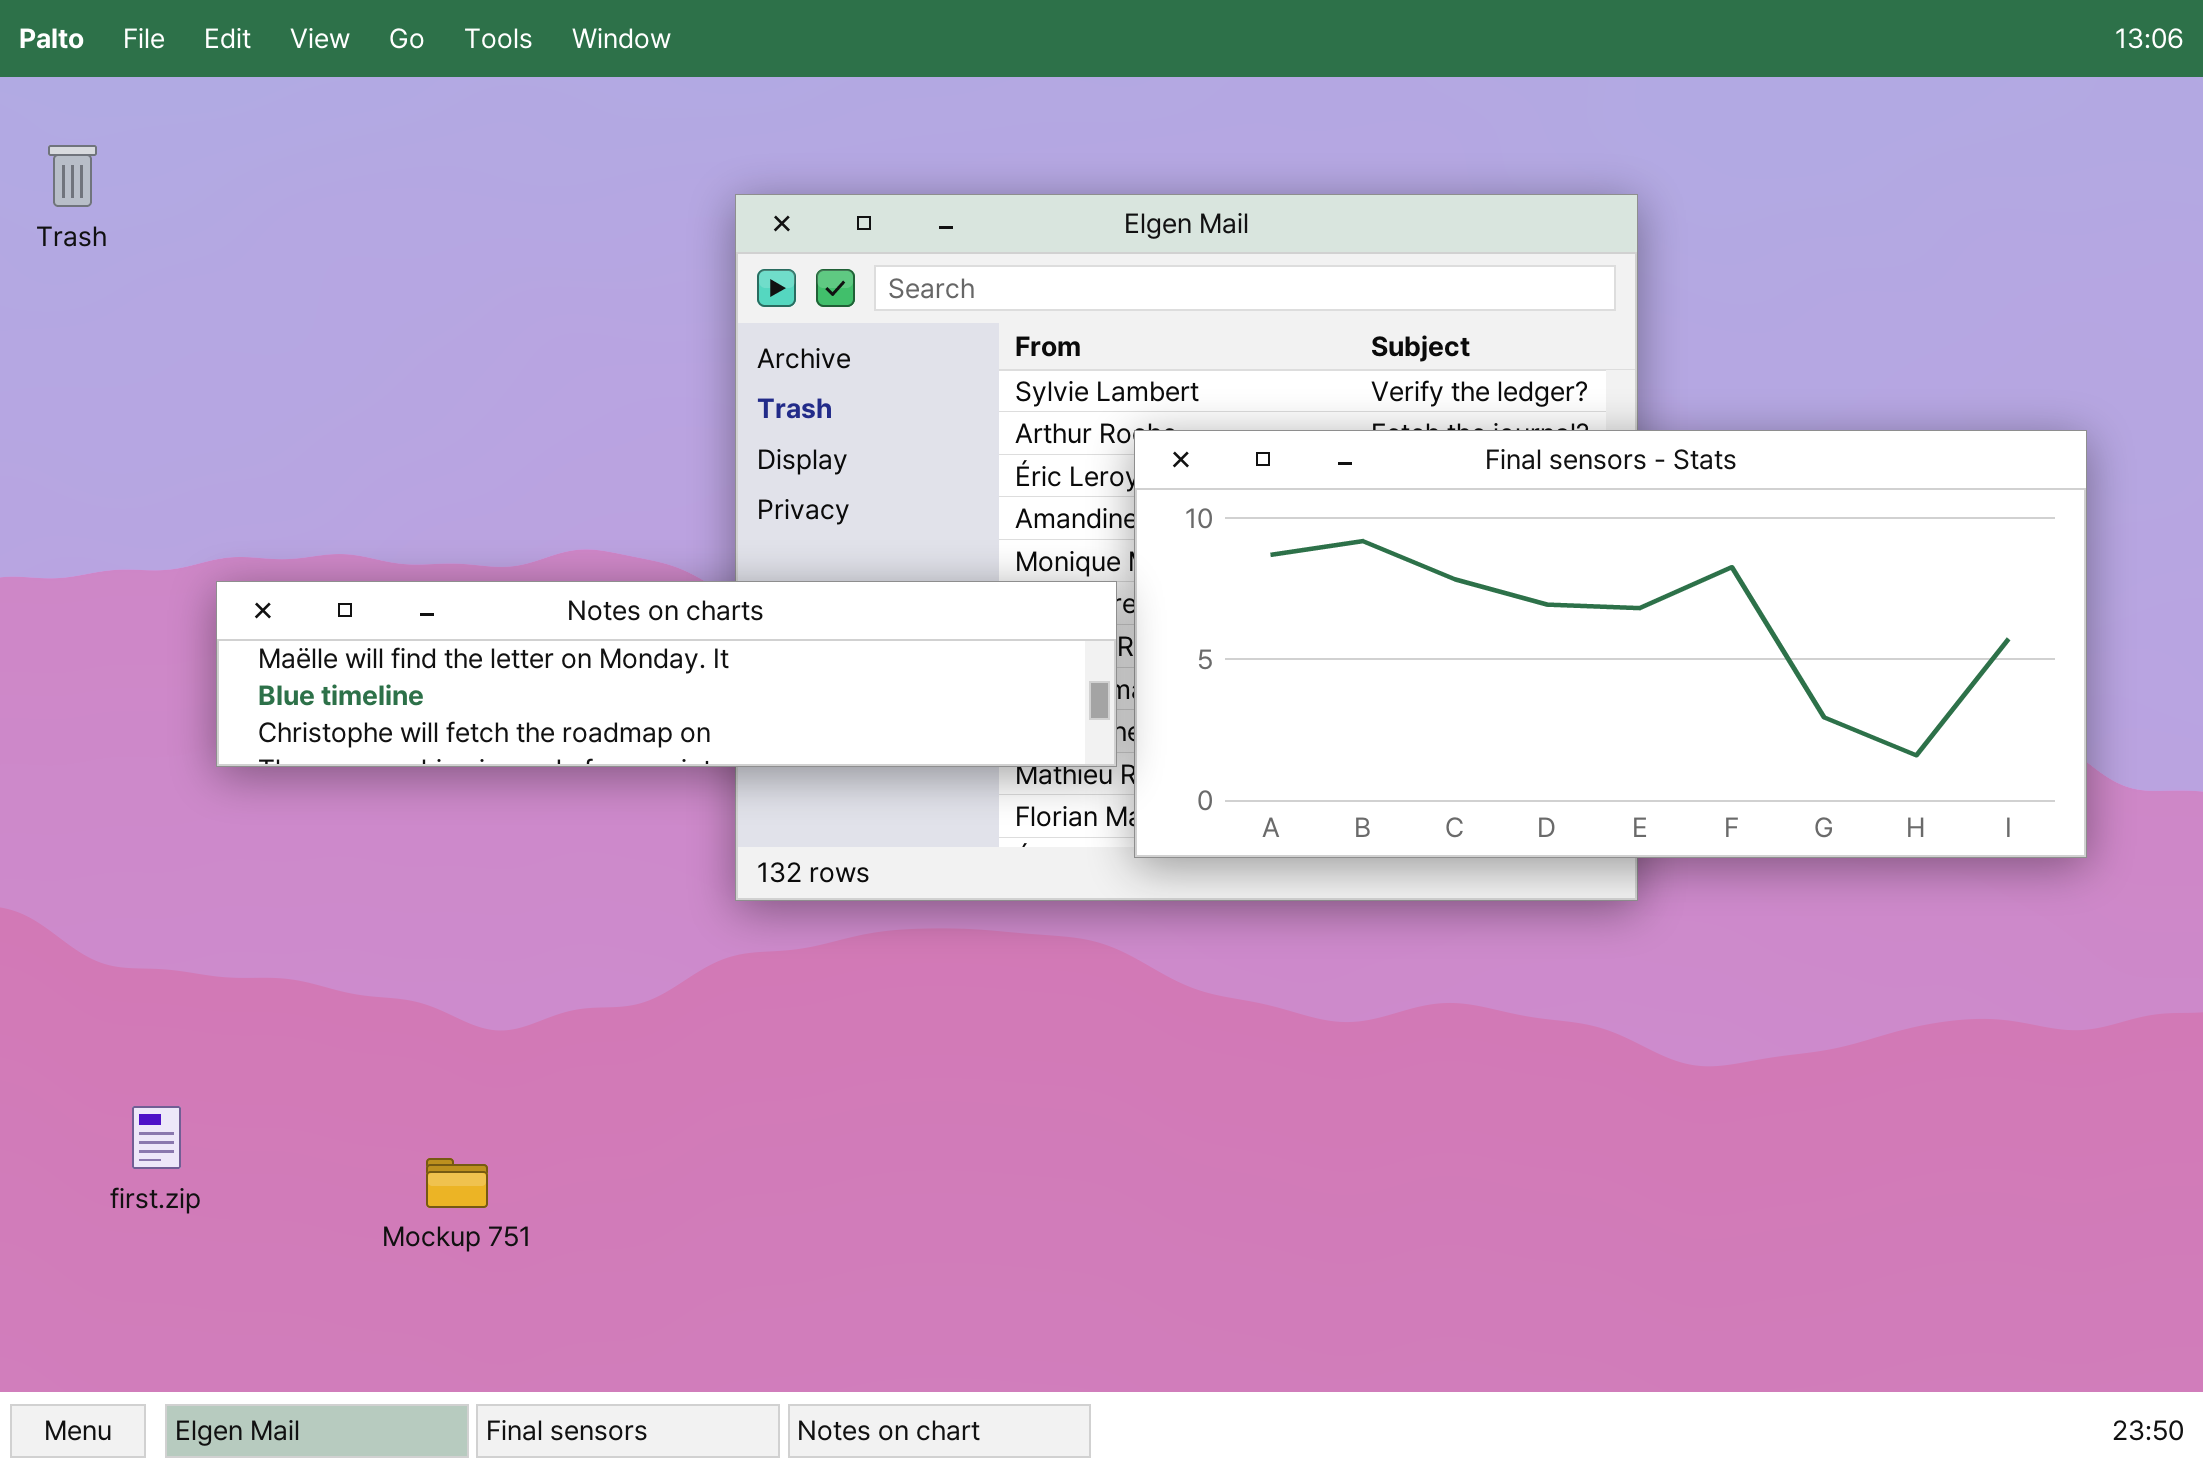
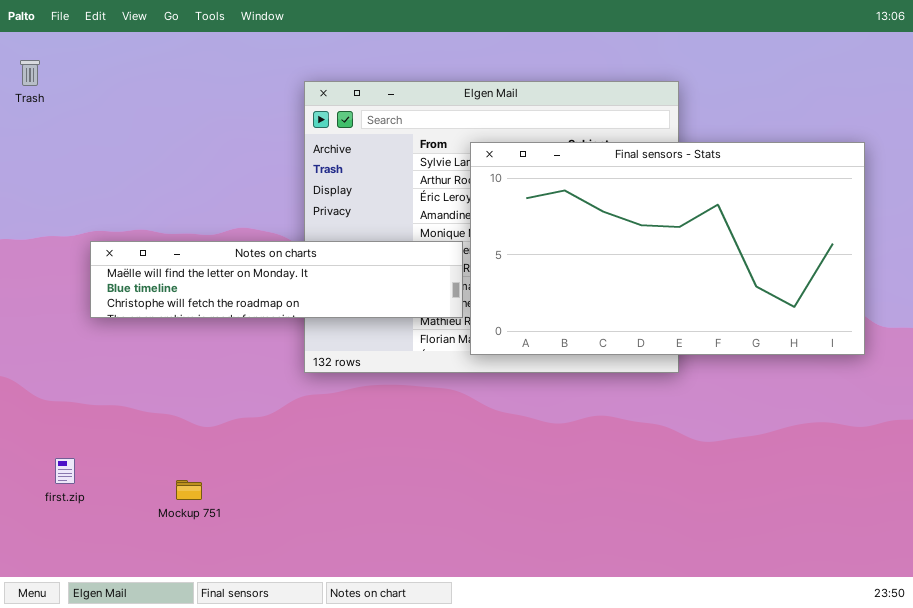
Final sensors - Stats: [1134,430,2087,858] -> [470,142,865,355], resized

